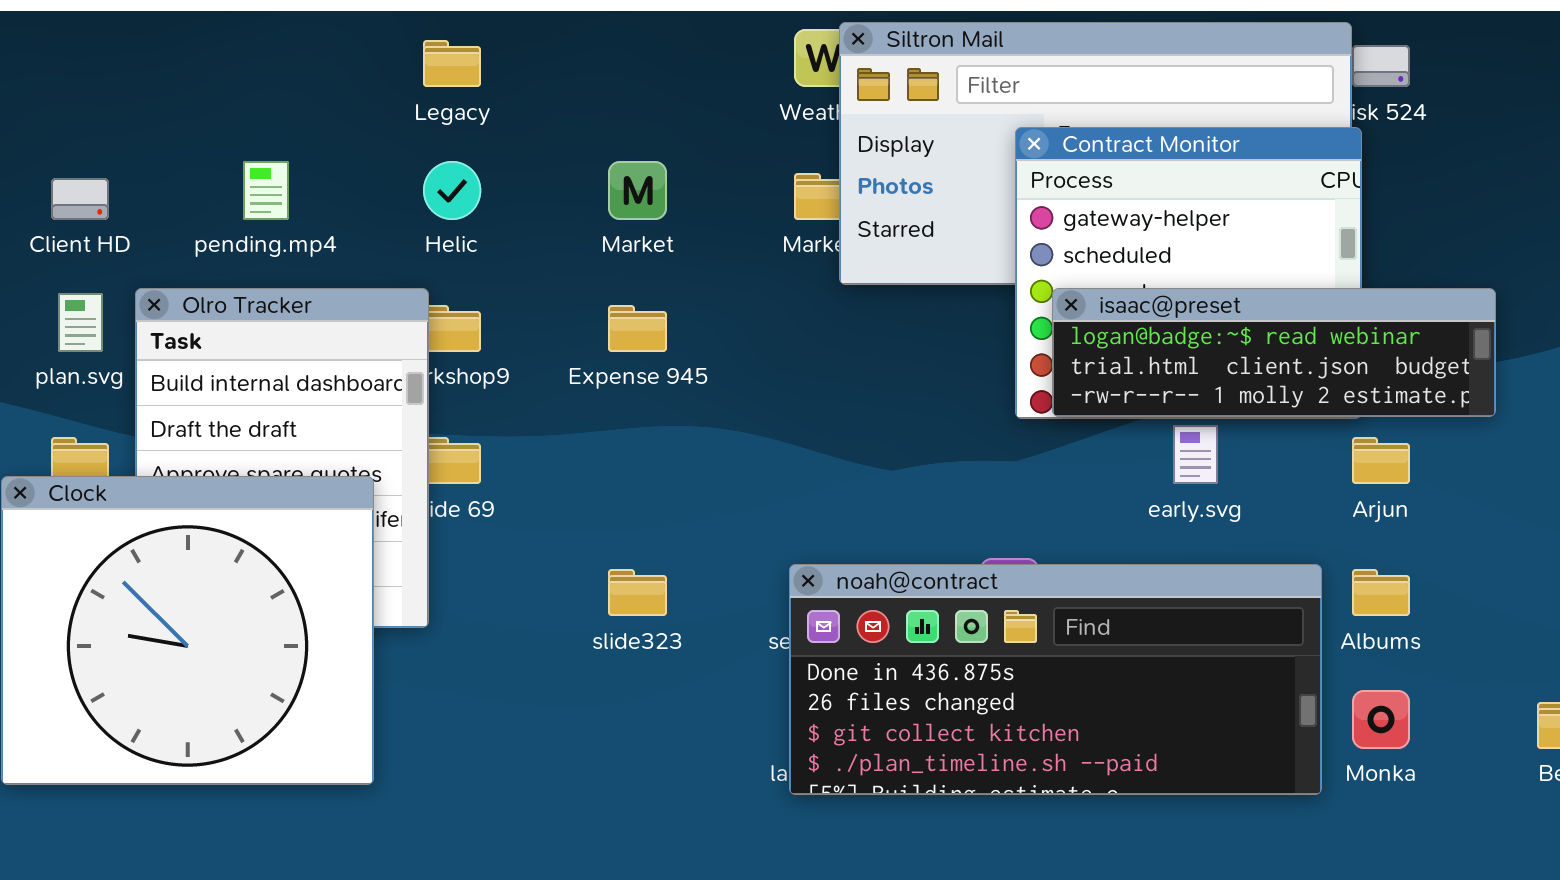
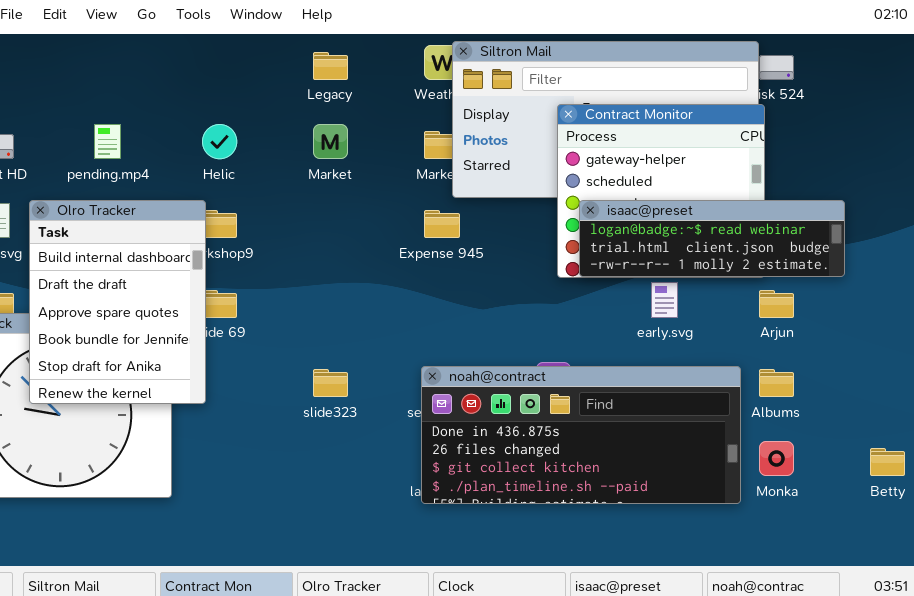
Legacy: [423,40,481,87] -> [313,52,348,80], moved
Olro Tracker: [135,288,429,628] -> [29,200,206,404], raised
Expense 945: [608,305,667,352] -> [424,210,460,238], moved

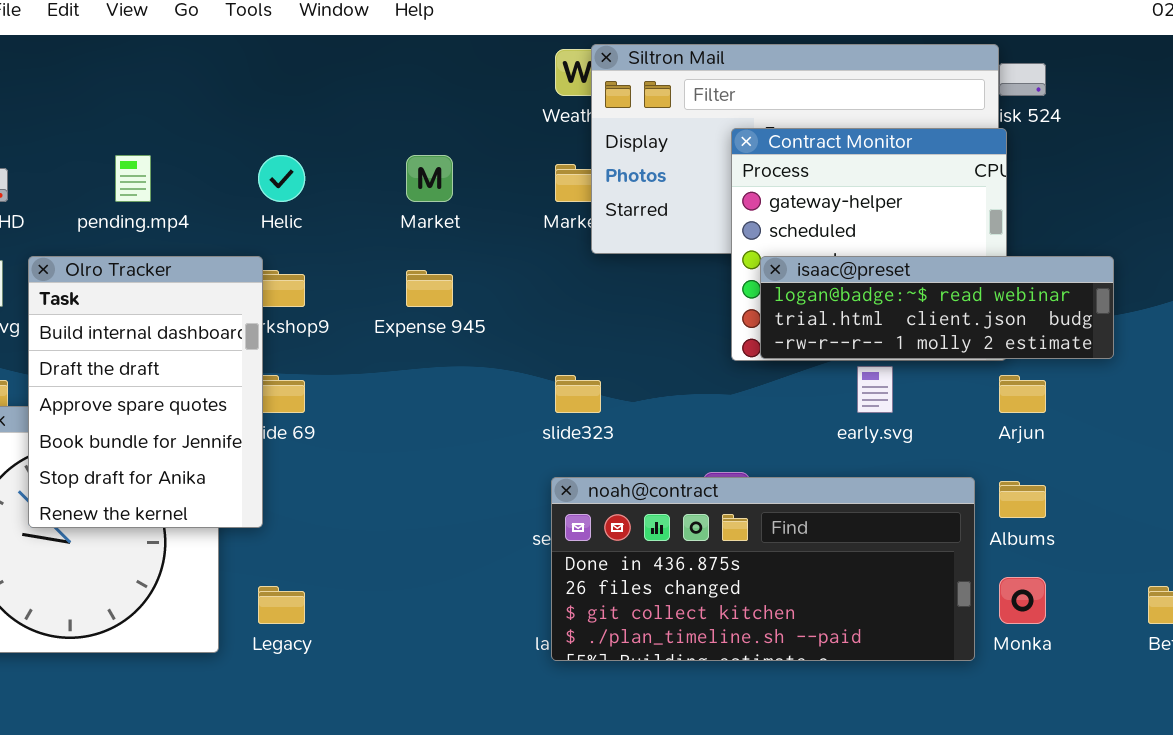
Legacy: [313,52,348,80] -> [258,586,305,624], moved
Expense 945: [424,210,460,238] -> [406,270,453,307], moved
slide323: [313,369,348,397] -> [555,375,601,413], moved

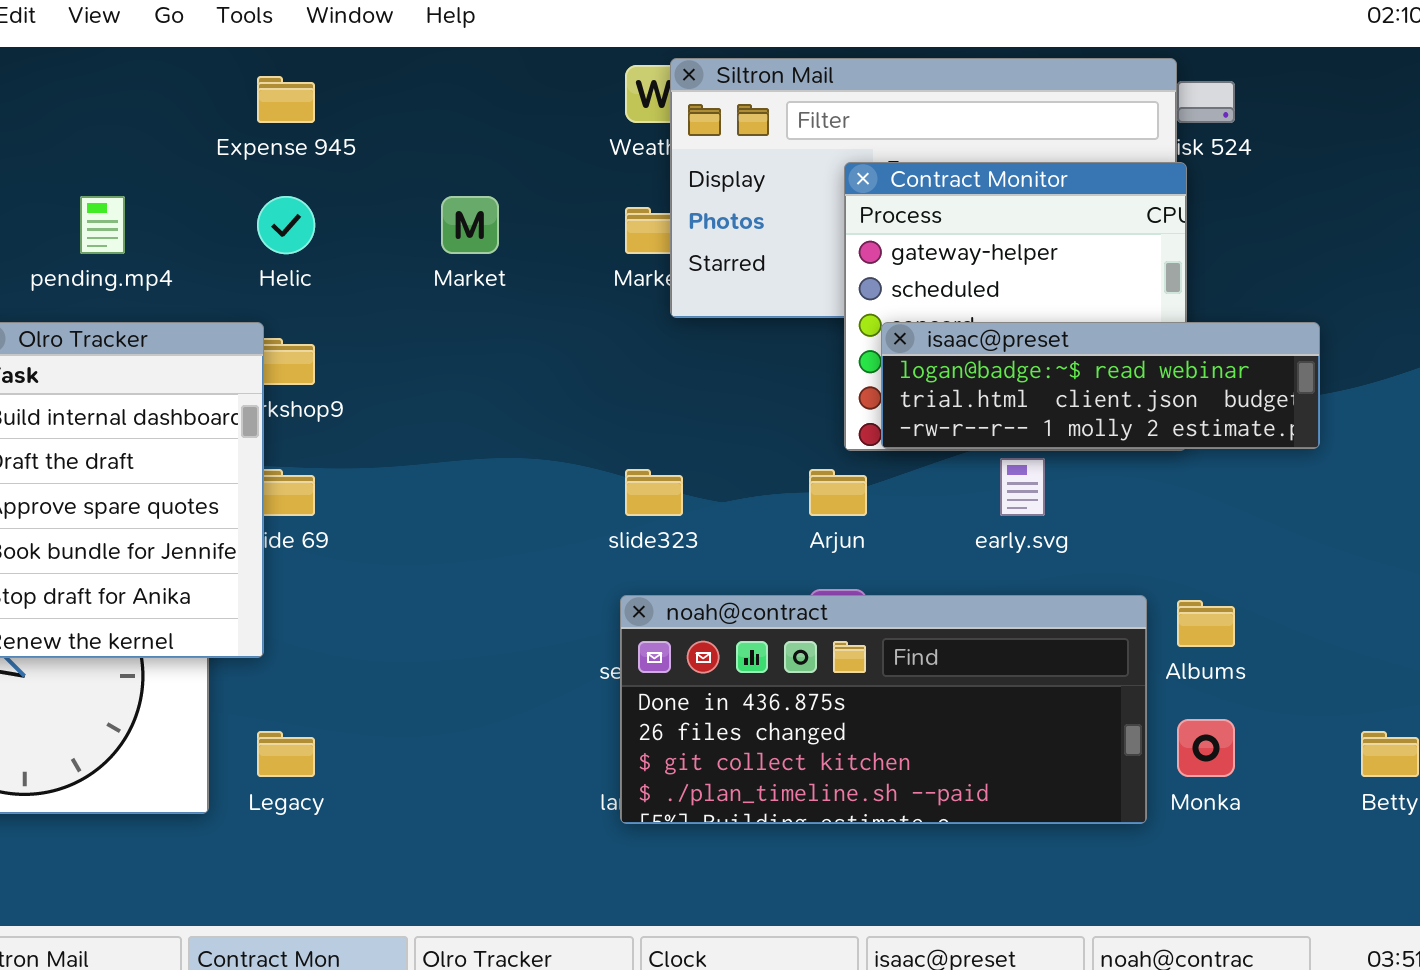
Expense 945: [406,270,453,307] -> [257,76,315,123], moved
Arjun: [999,375,1046,413] -> [809,469,867,516], moved

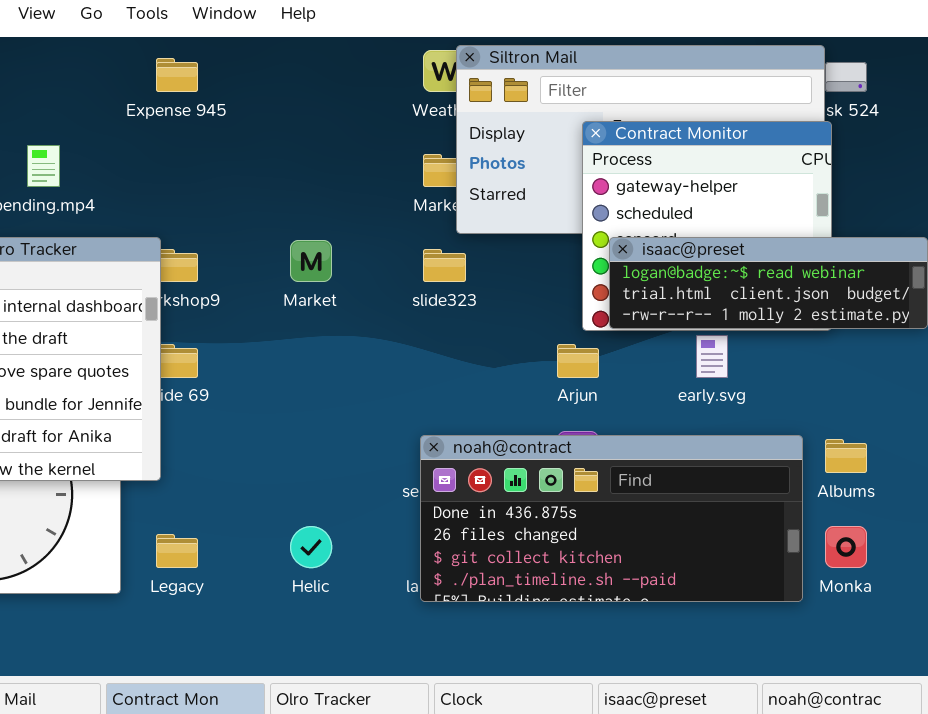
Helic: [257,196,315,254] -> [290,526,332,568], moved
Market: [441,196,499,254] -> [290,240,332,282], moved
slide323: [625,469,683,516] -> [423,249,466,282], moved

